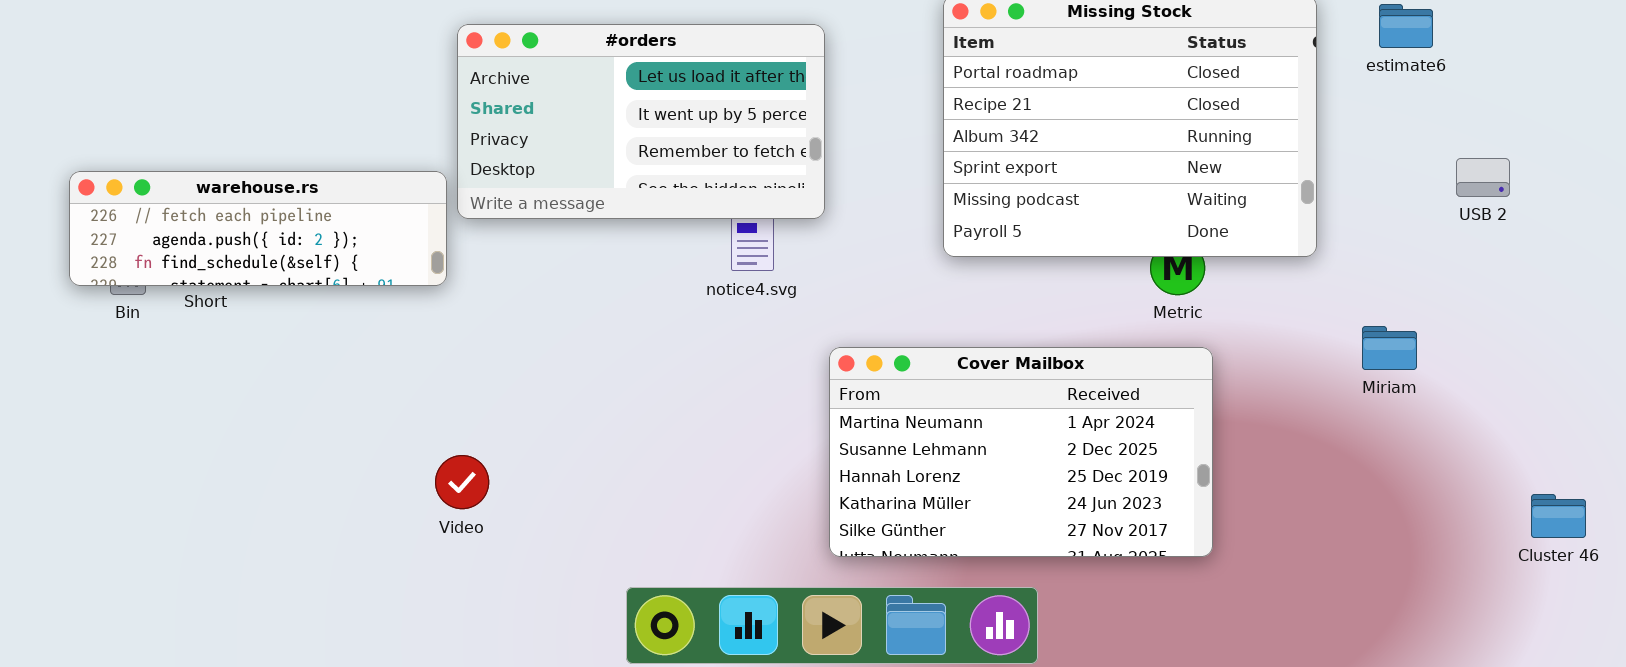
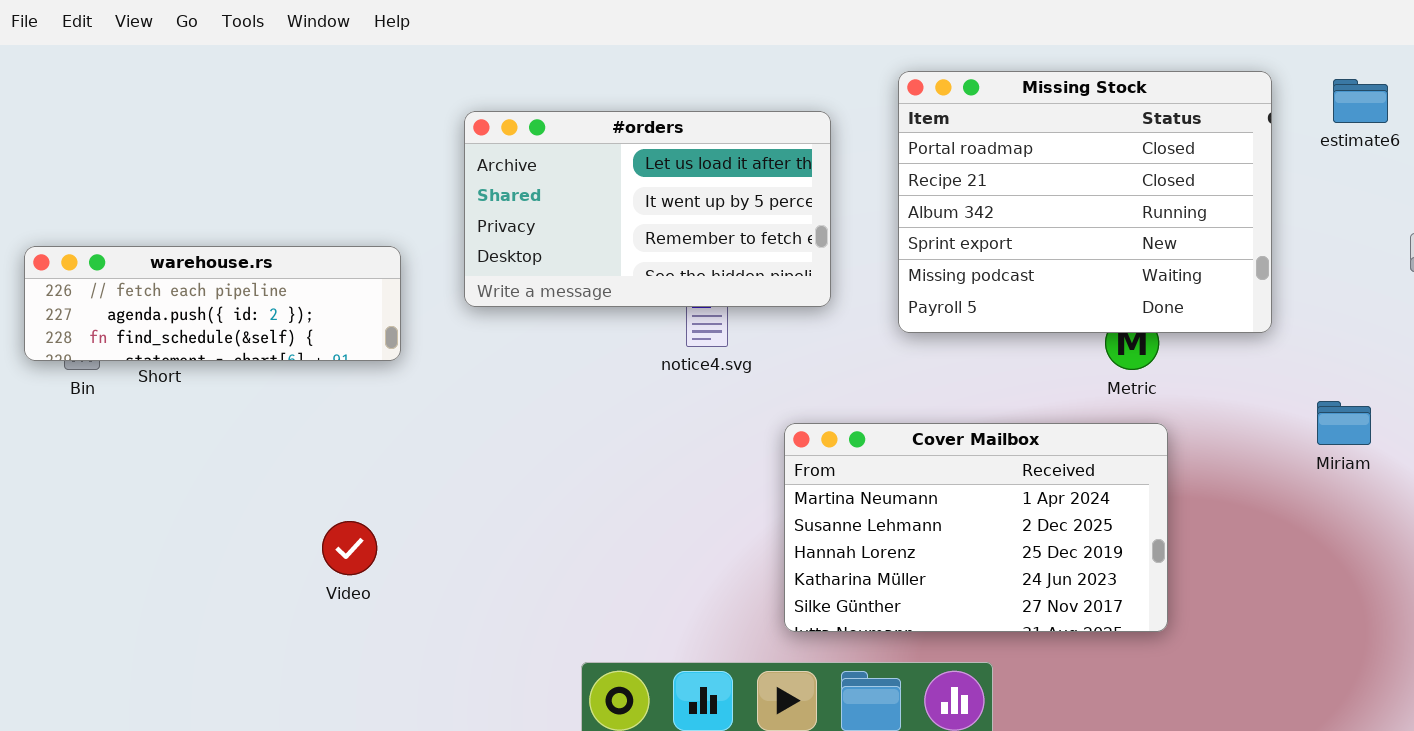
#orders: [457,24,825,219] -> [464,111,831,307], moved
Video: [435,455,489,509] -> [322,521,377,575], moved

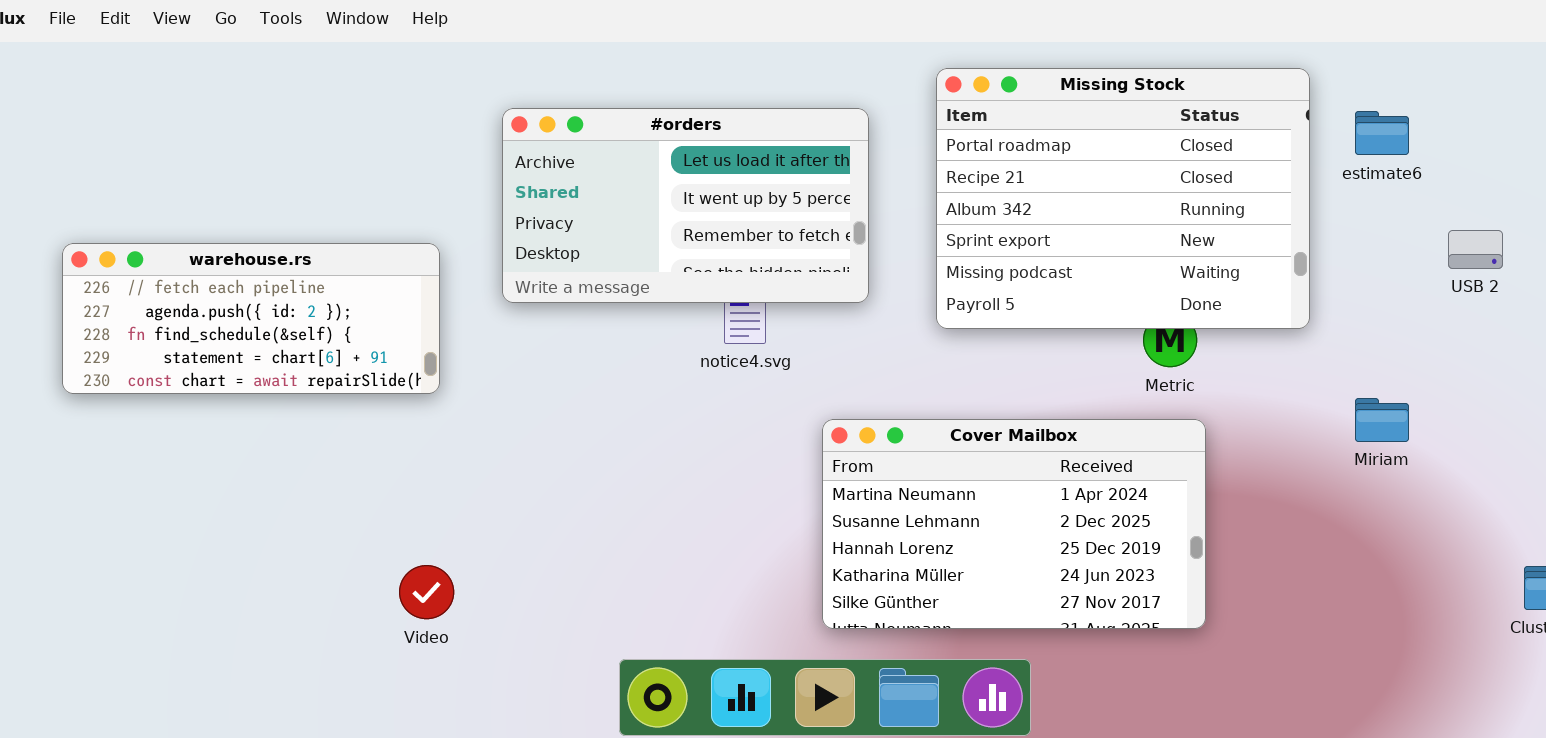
estimate6: [1333,79,1388,123] -> [1355,111,1409,155], moved
warehouse.rs: [24,246,401,361] -> [62,243,440,394], resized
Video: [322,521,377,575] -> [399,565,454,619], moved

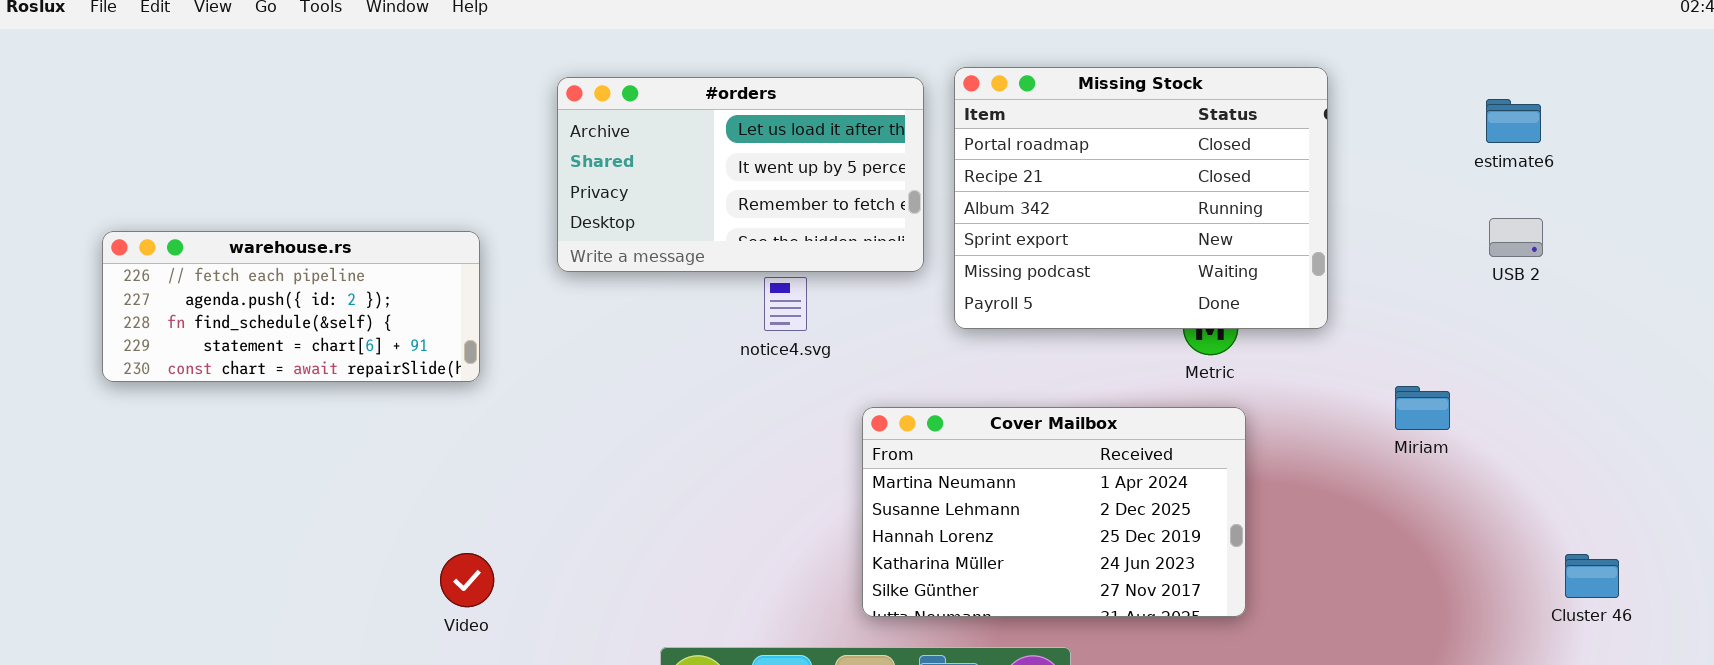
Missing Stock: [936,68,1310,329] -> [954,67,1328,329], moved
#orders: [502,108,869,303] -> [557,77,924,272], moved
estimate6: [1355,111,1409,155] -> [1486,99,1541,143], moved

